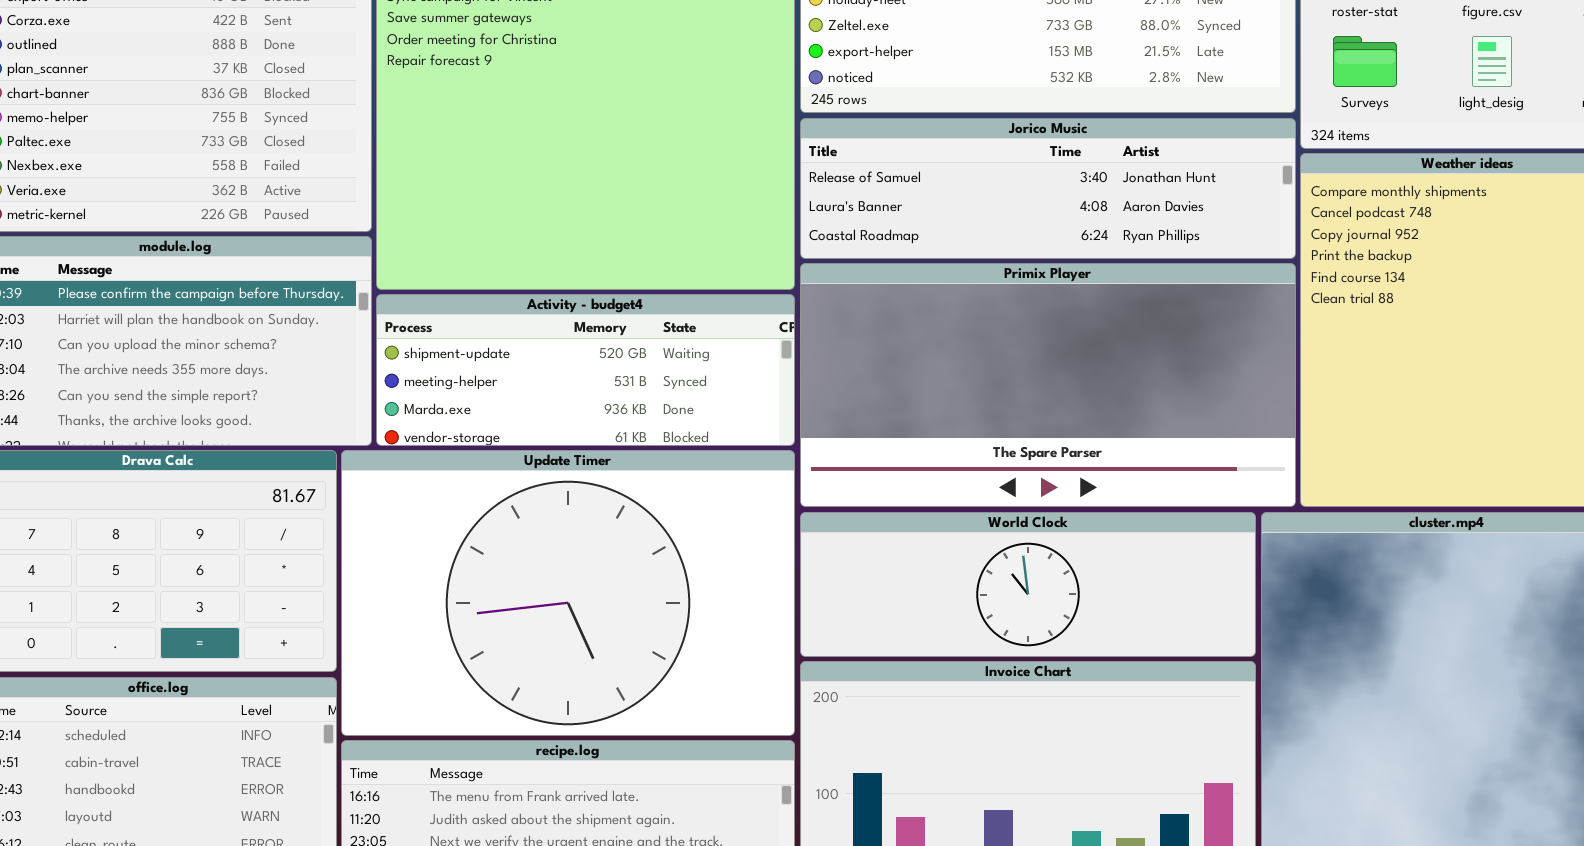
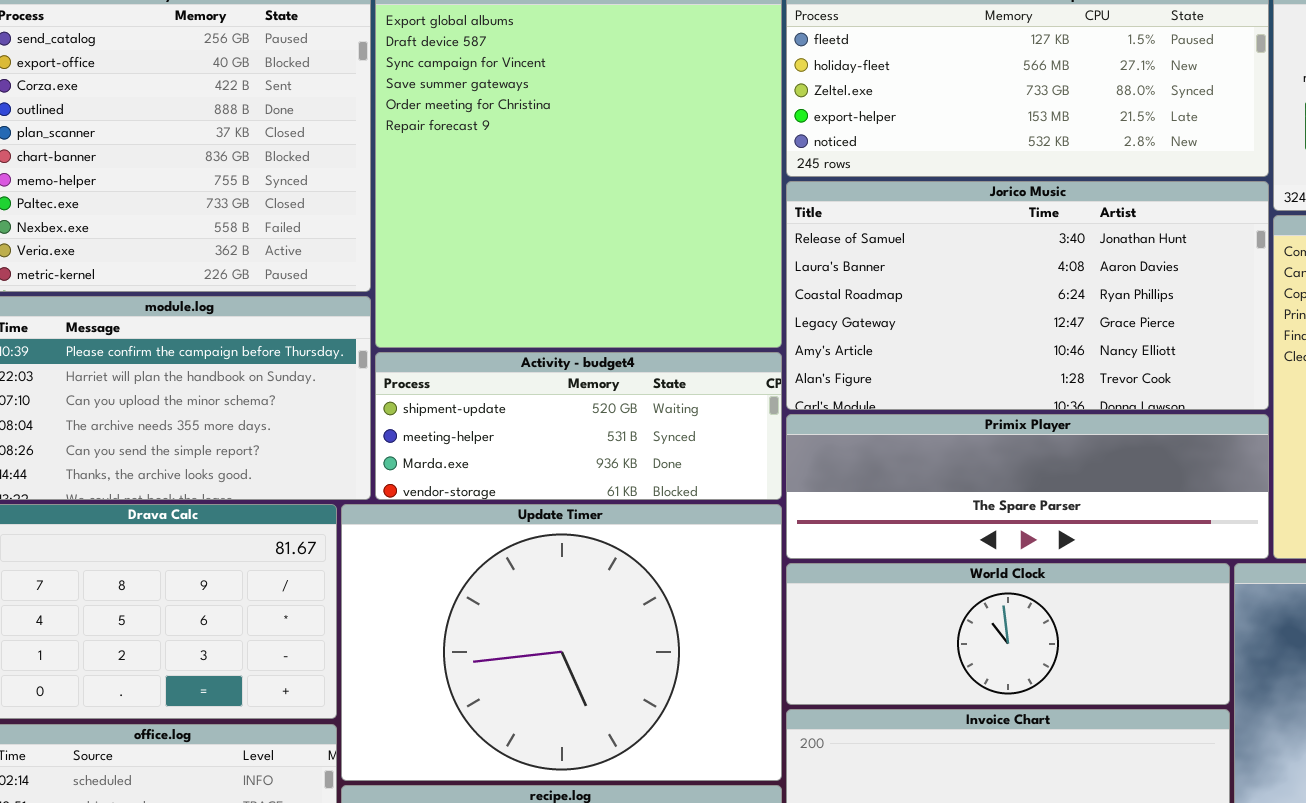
Jorico Music: [800,118,1296,259] -> [786,181,1269,410], resized
Primix Player: [800,263,1296,507] -> [786,414,1269,559], resized

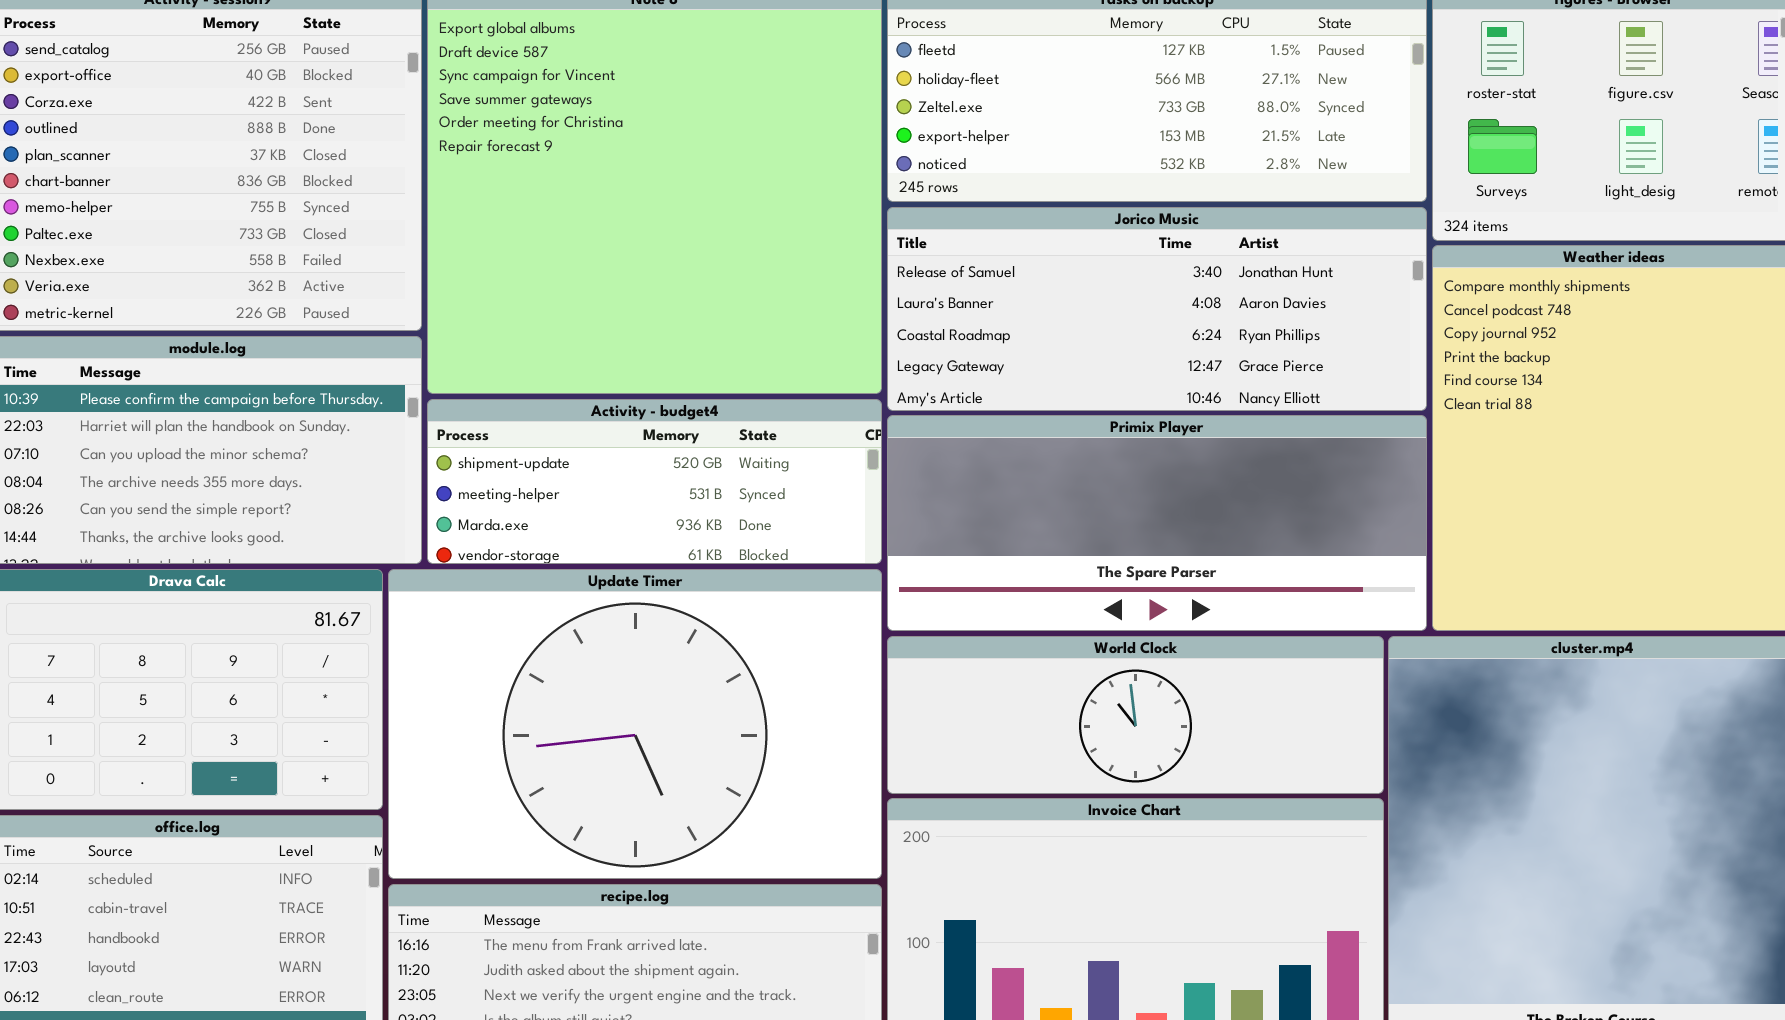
Jorico Music: [786,181,1269,410] -> [887,207,1427,411], resized
Primix Player: [786,414,1269,559] -> [887,415,1427,631], resized

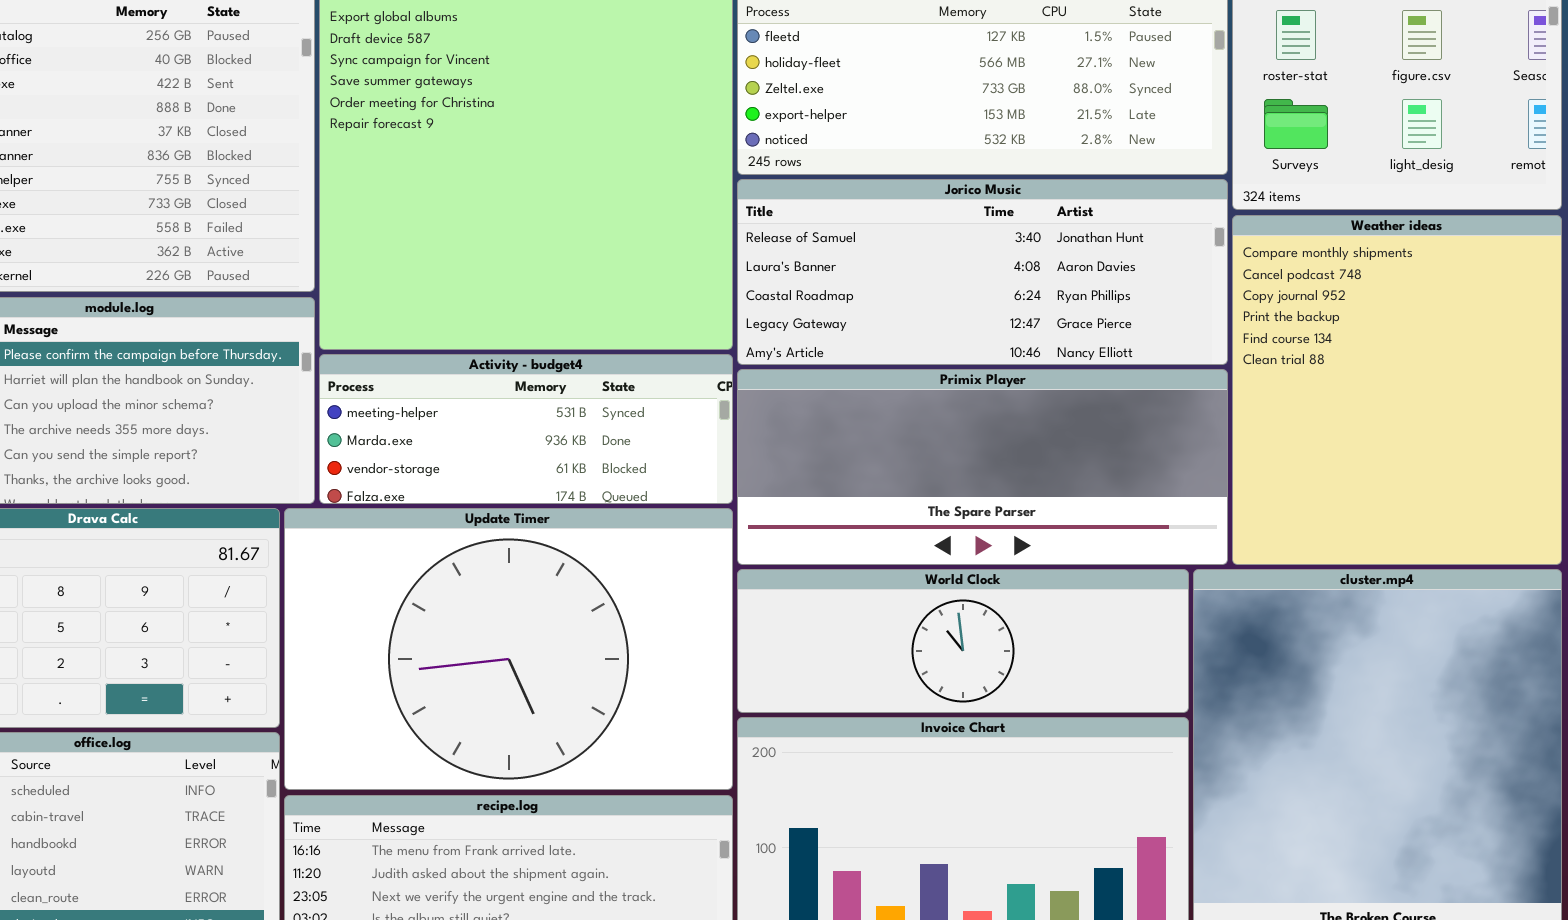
Activity - budget4: [427,399,882,564] -> [319,354,733,504], scrolled down 1 row

